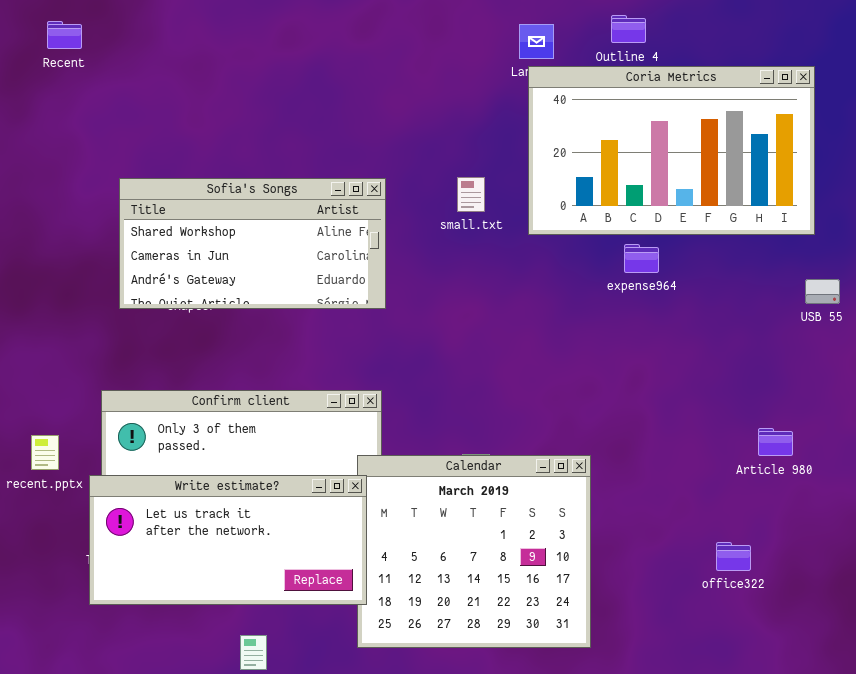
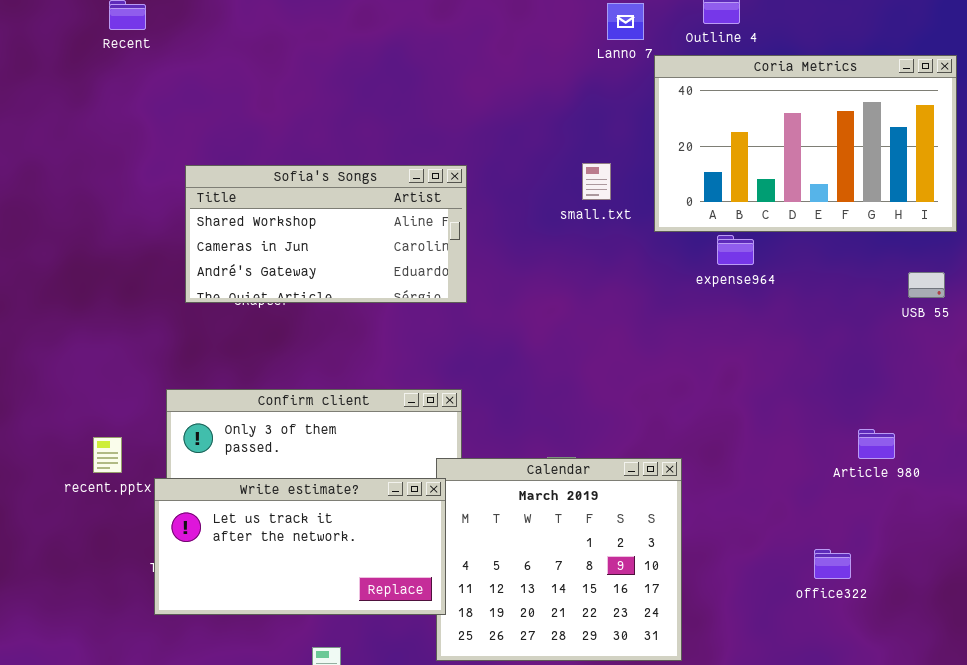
Coria Metrics: [528,66,815,235] -> [654,55,957,232], moved
small.txt: [457,177,485,212] -> [582,163,611,200], moved

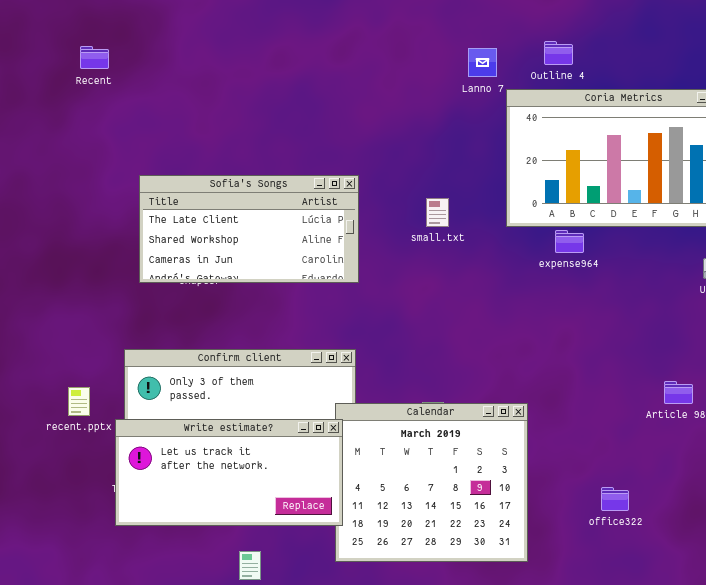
small.txt: [582,163,611,200] -> [426,198,449,227], moved
Sofia's Songs: [185,165,467,303] -> [139,175,359,283], scrolled up 1 row
office322: [814,549,851,579] -> [601,487,629,511], moved

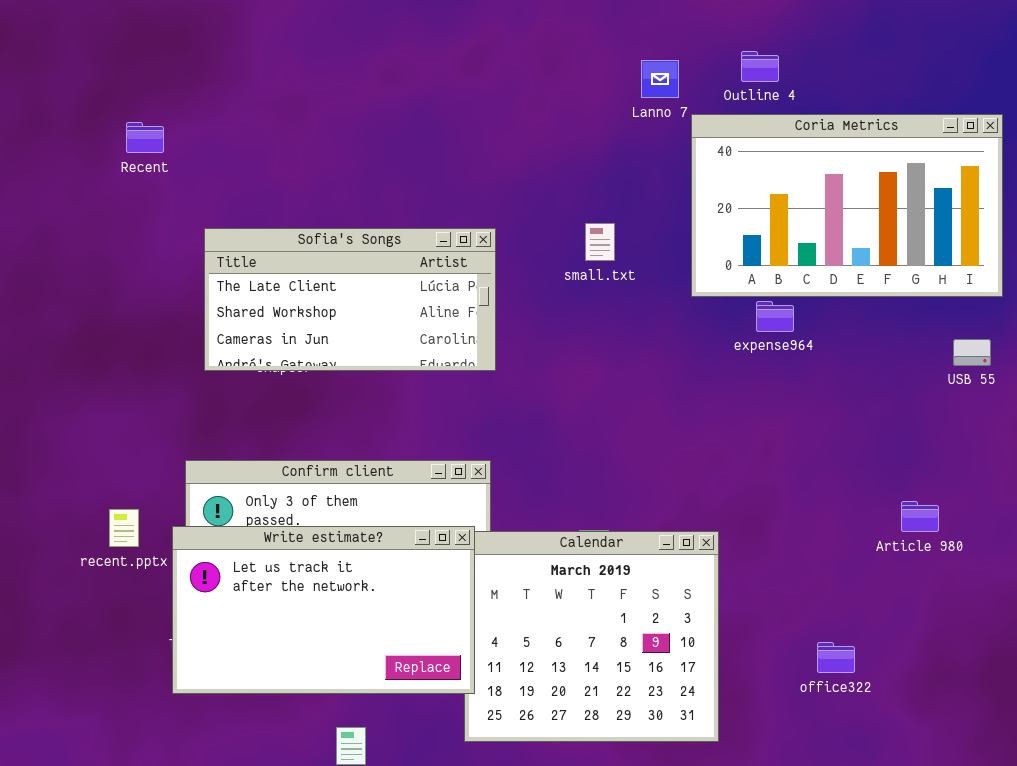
Recent: [80,46,109,69] -> [126,122,164,153], moved
small.txt: [426,198,449,227] -> [585,223,615,261], moved
Write estimate?: [115,419,343,526] -> [172,526,475,694], resized

